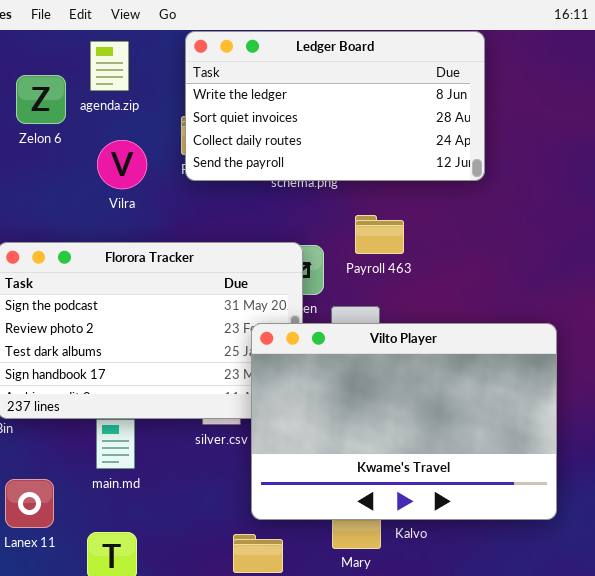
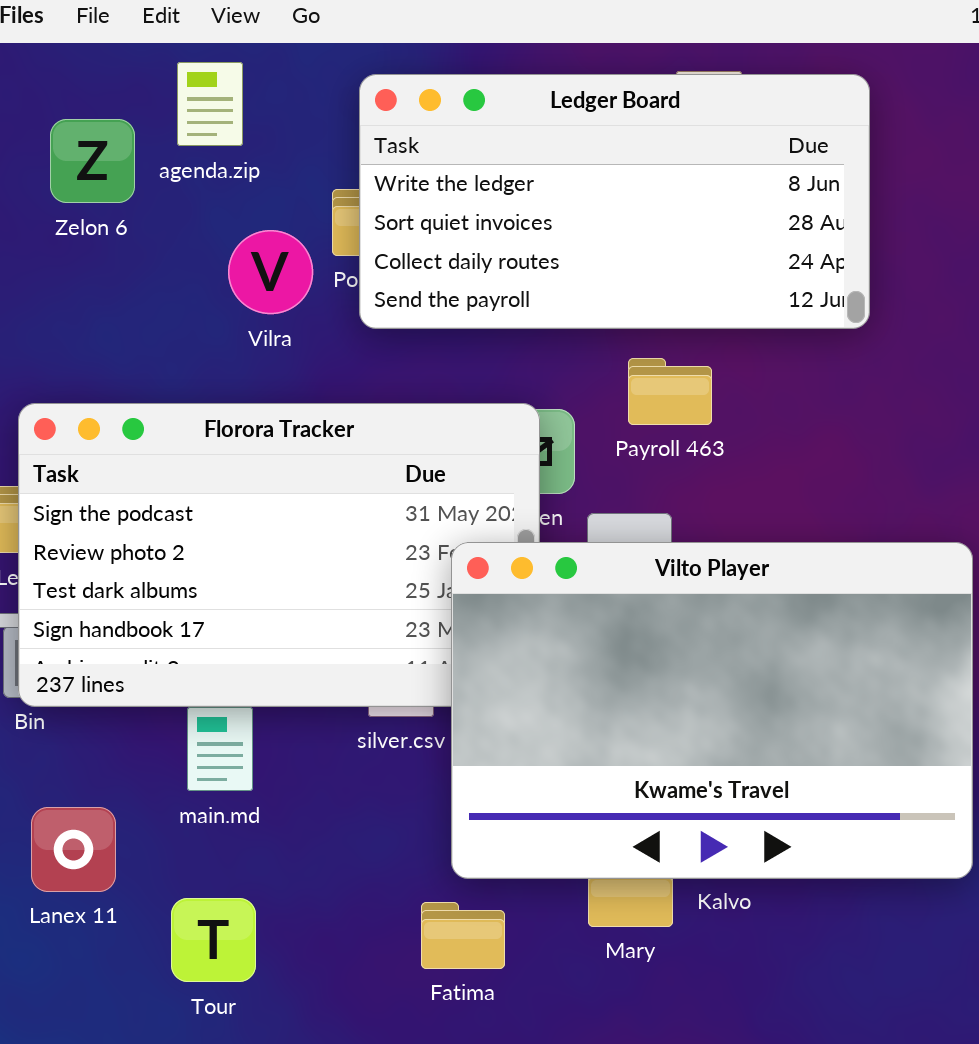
Ledger Board: [185,31,485,181] -> [359,74,870,329], moved
Vilra: [97,140,147,189] -> [228,230,313,314], moved

